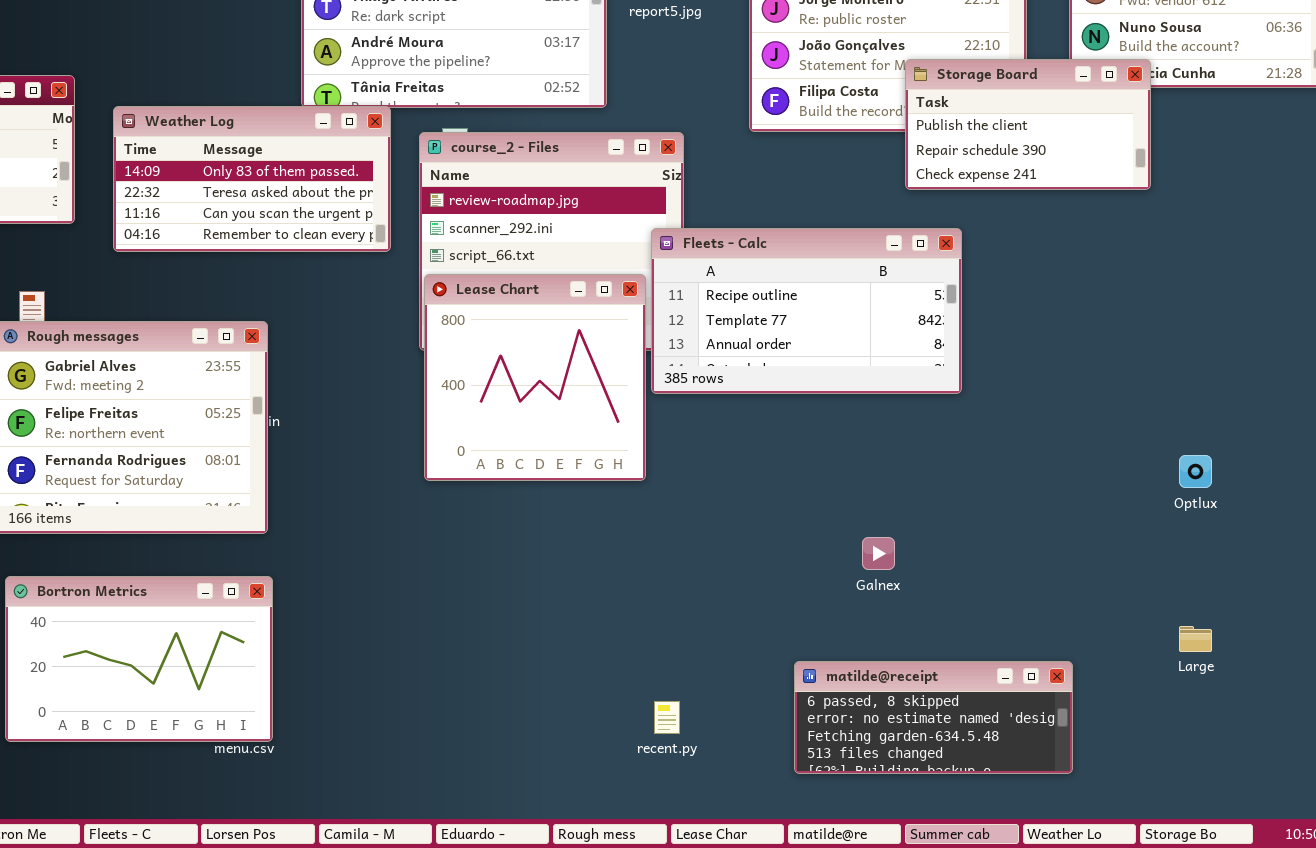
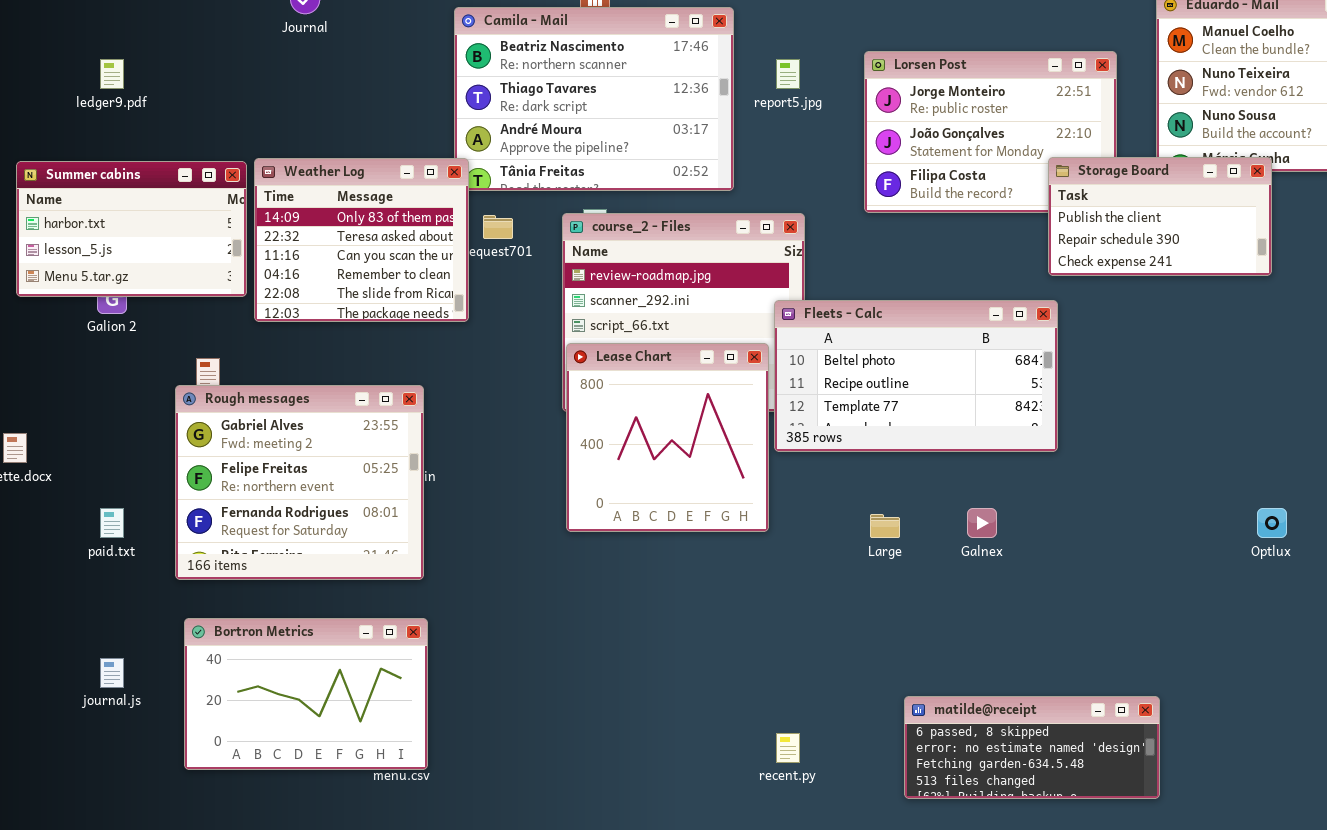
Storage Board: [905,59,1151,190] -> [1048,157,1272,276], moved
Weather Log: [113,106,391,252] -> [254,158,469,322], moved, resized
Fleets - Calc: [651,228,962,394] -> [774,300,1058,452], scrolled up 1 row
Galnex: [862,537,895,570] -> [967,508,997,538], moved
Large: [1179,626,1212,652] -> [870,514,900,538], moved

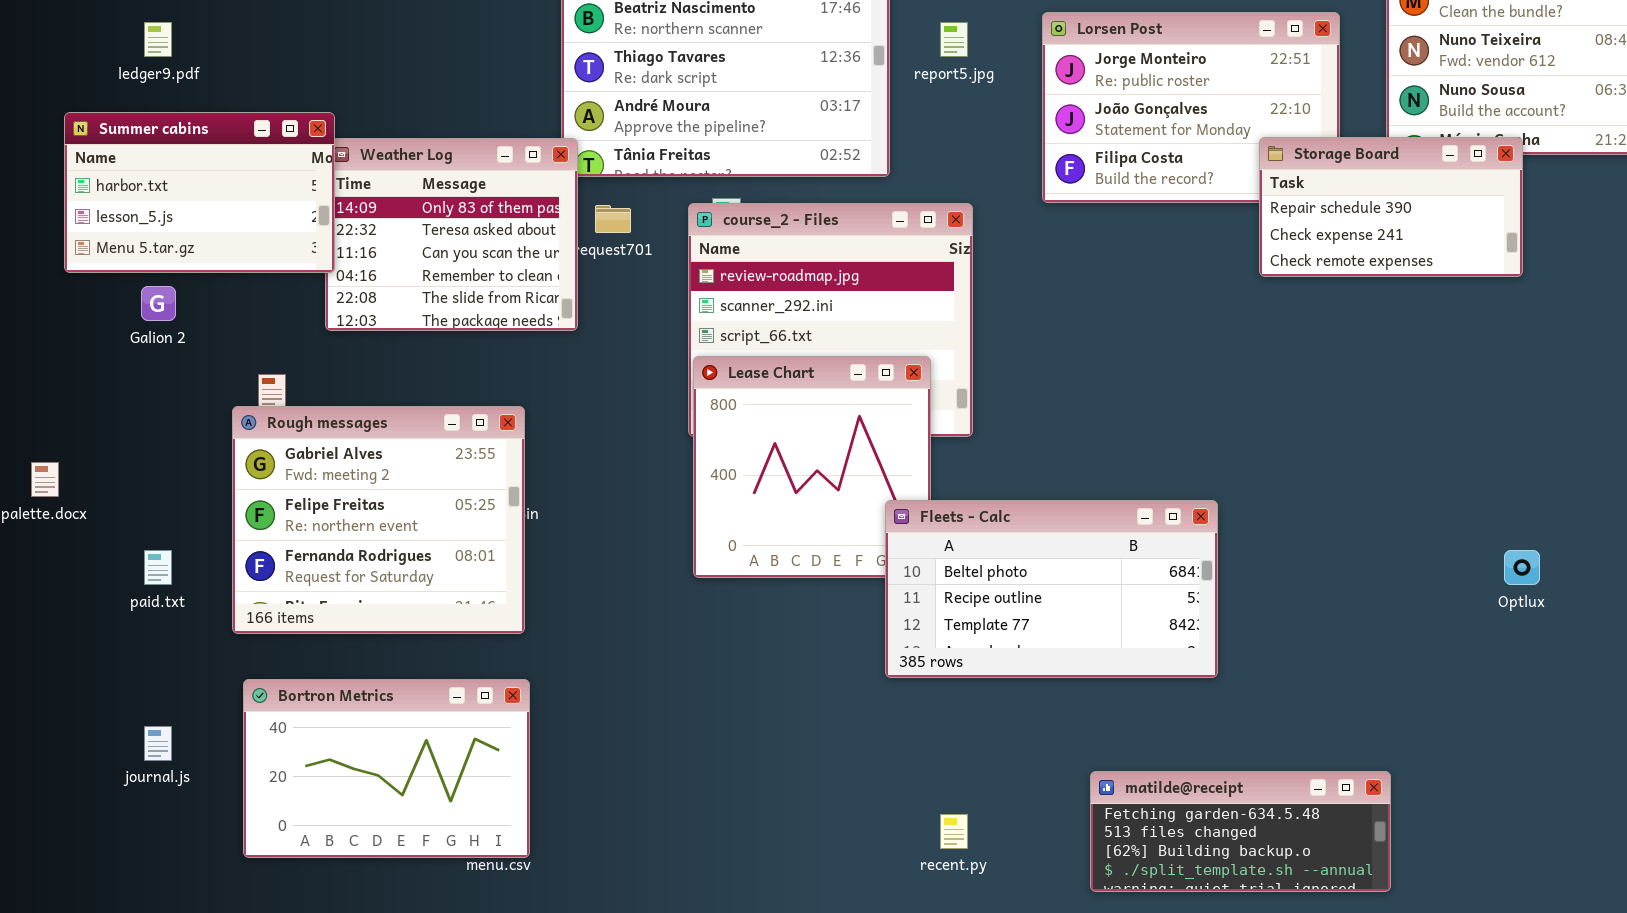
Storage Board: [1048,157,1272,276] -> [1259,137,1523,277], scrolled down 1 row
Summer cabins: [16,161,247,297] -> [64,112,335,273], moved
Fleets - Calc: [774,300,1058,452] -> [885,500,1218,678], moved
matilde@receipt: [904,696,1160,799] -> [1090,771,1391,892], scrolled down 2 rows

